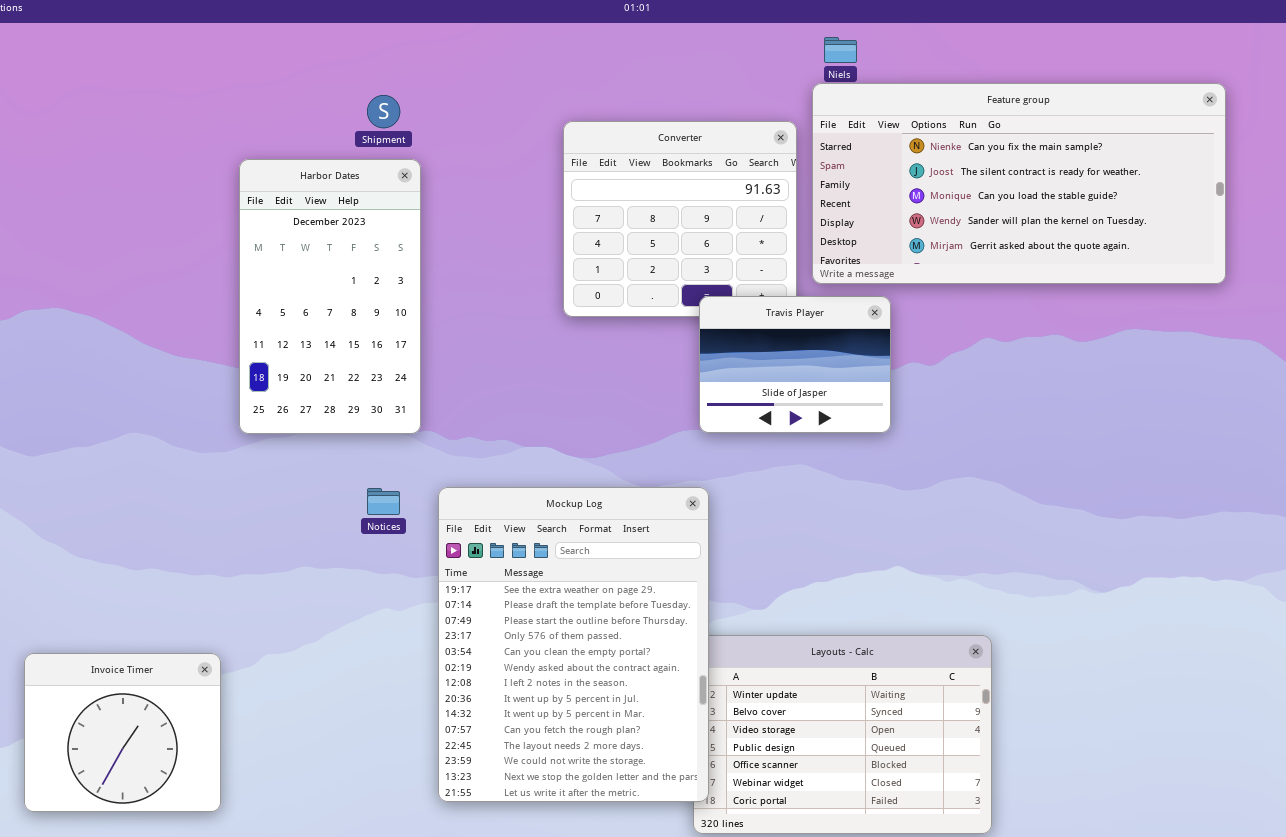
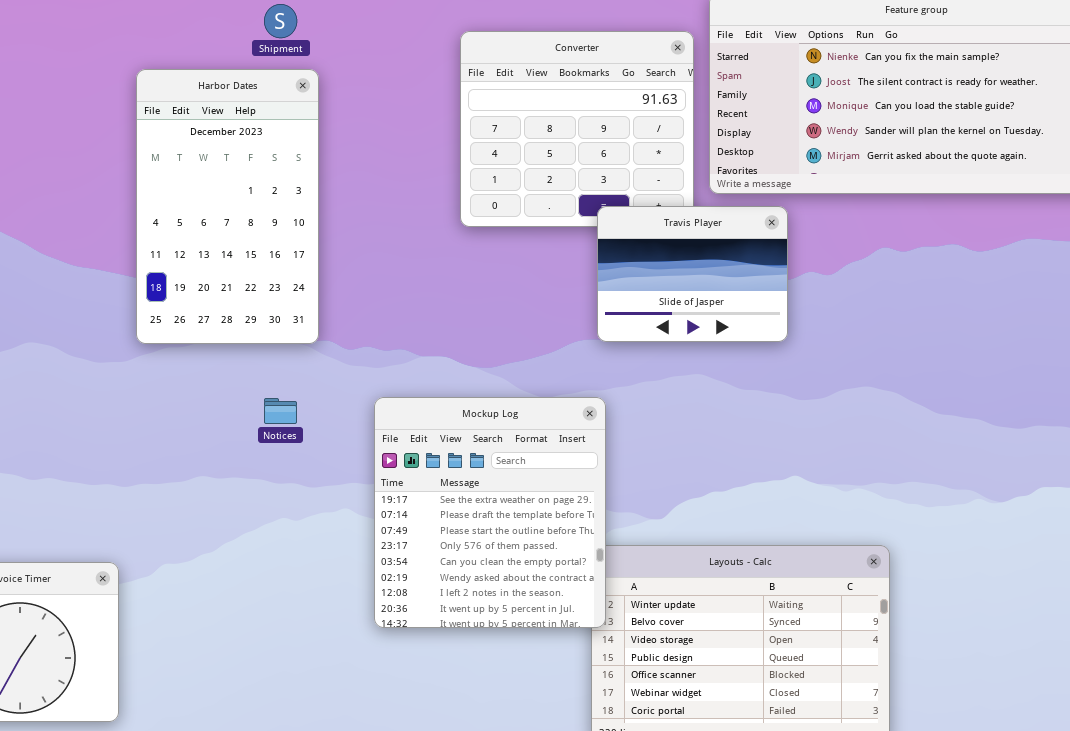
Mockup Log: [438,487,709,802] -> [374,397,606,628], resized

